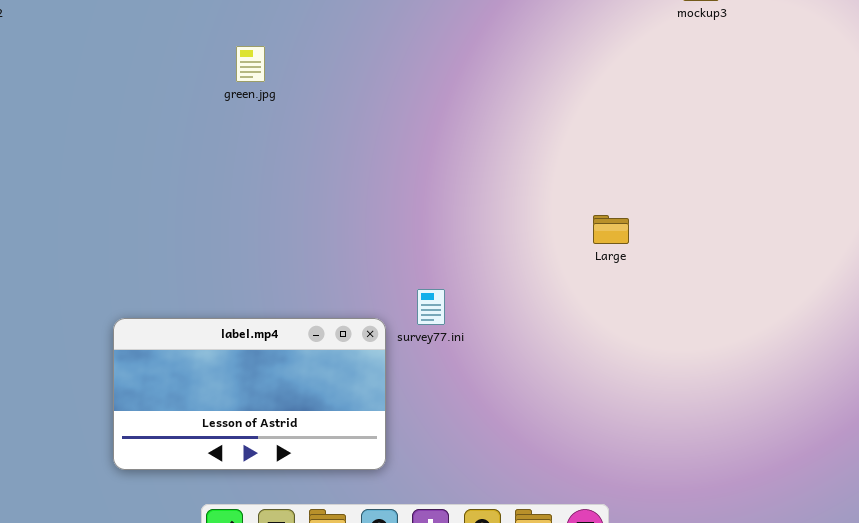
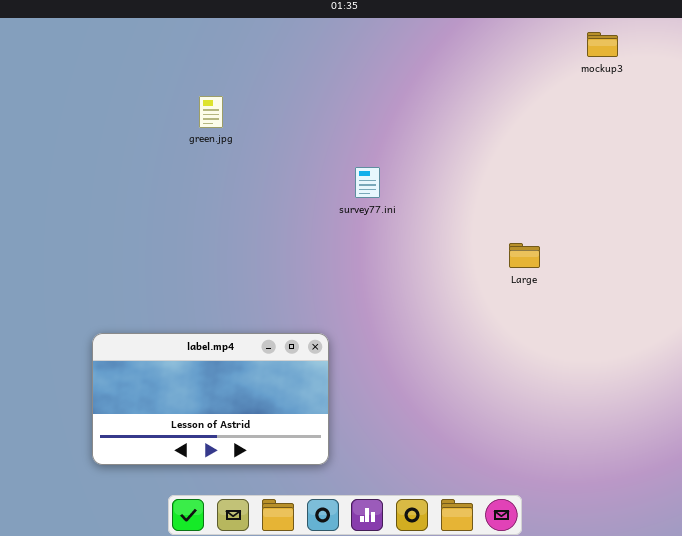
survey77.ini: [417,289,445,325] -> [355,167,380,198], moved

